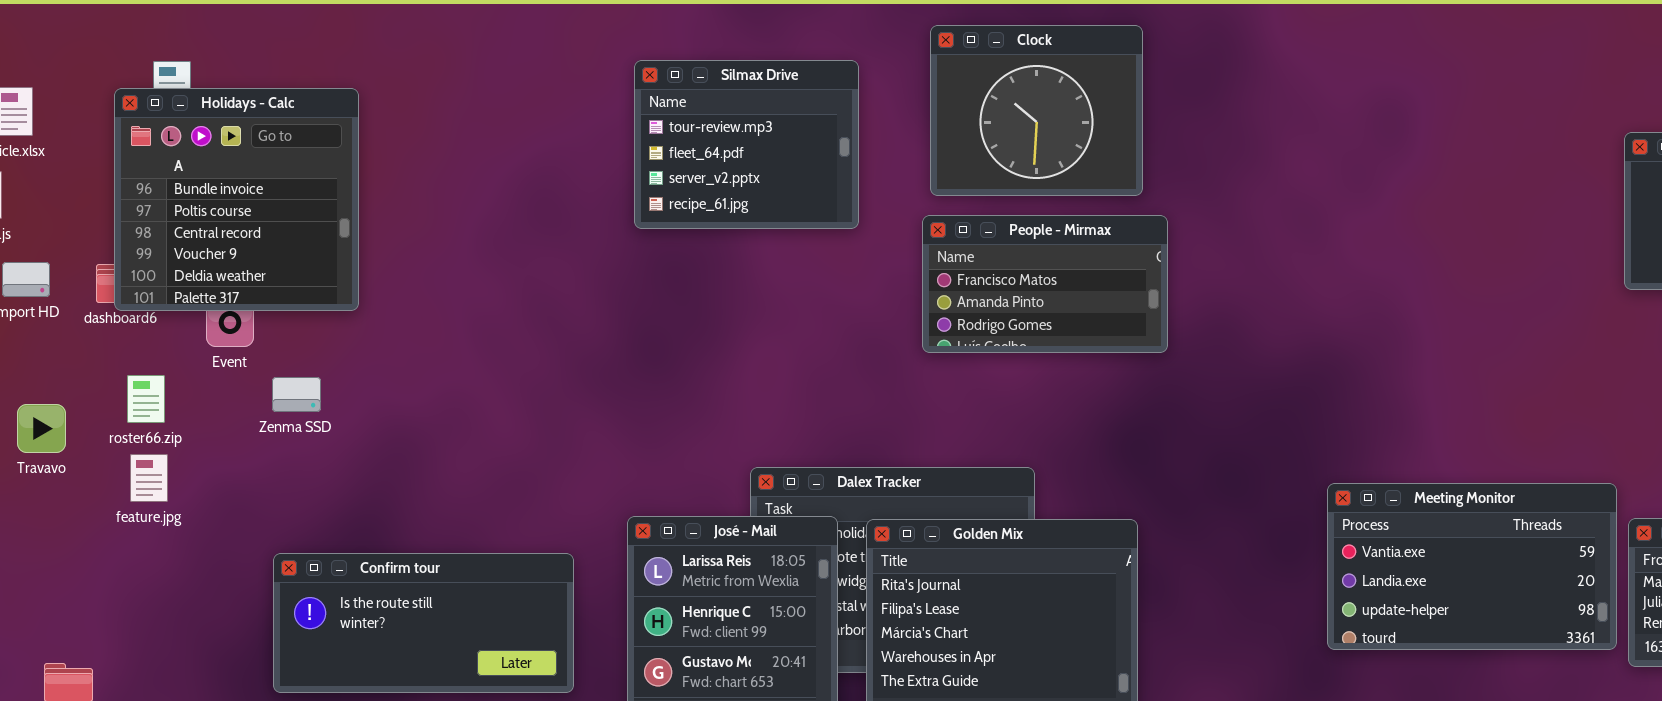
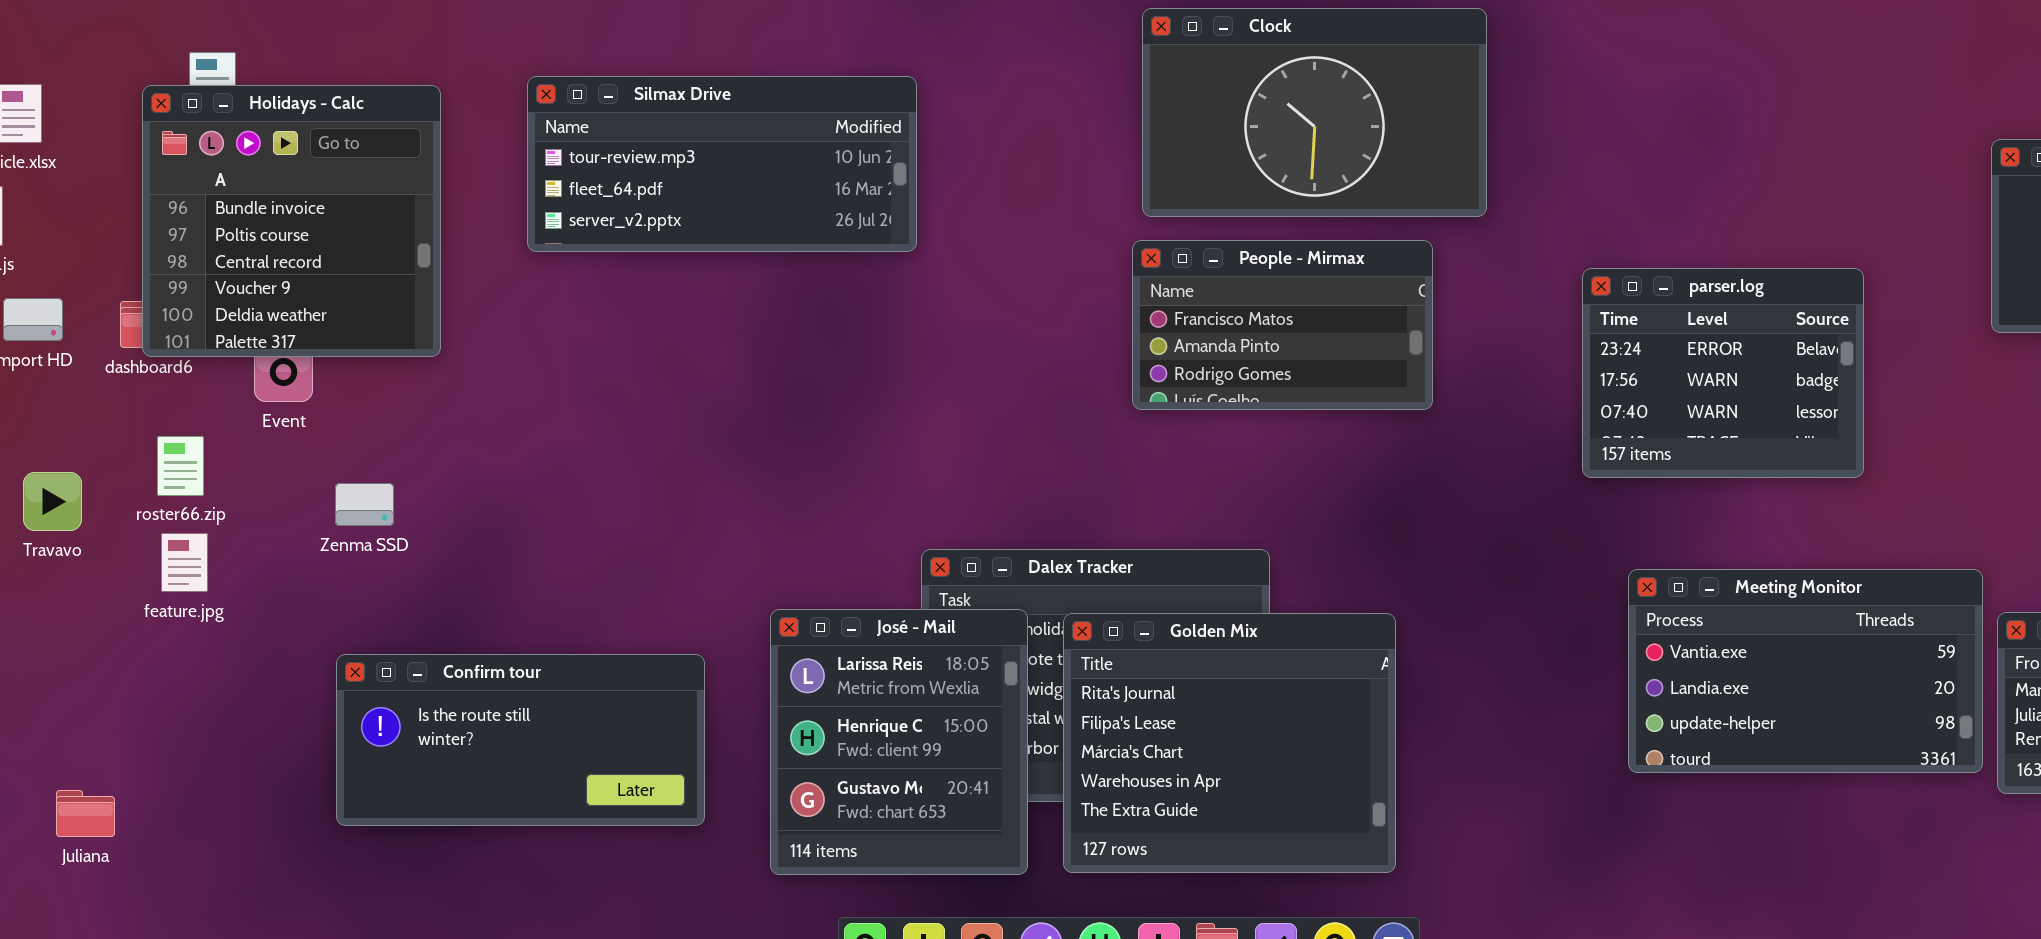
Clock: [930,25,1143,196] -> [1142,8,1487,217], resized
Silmax Drive: [634,60,859,229] -> [527,76,917,252], moved, resized
parser.log: none -> [1582,268,1864,478], opened
Zenma SSD: [272,377,321,412] -> [335,483,394,526], moved

